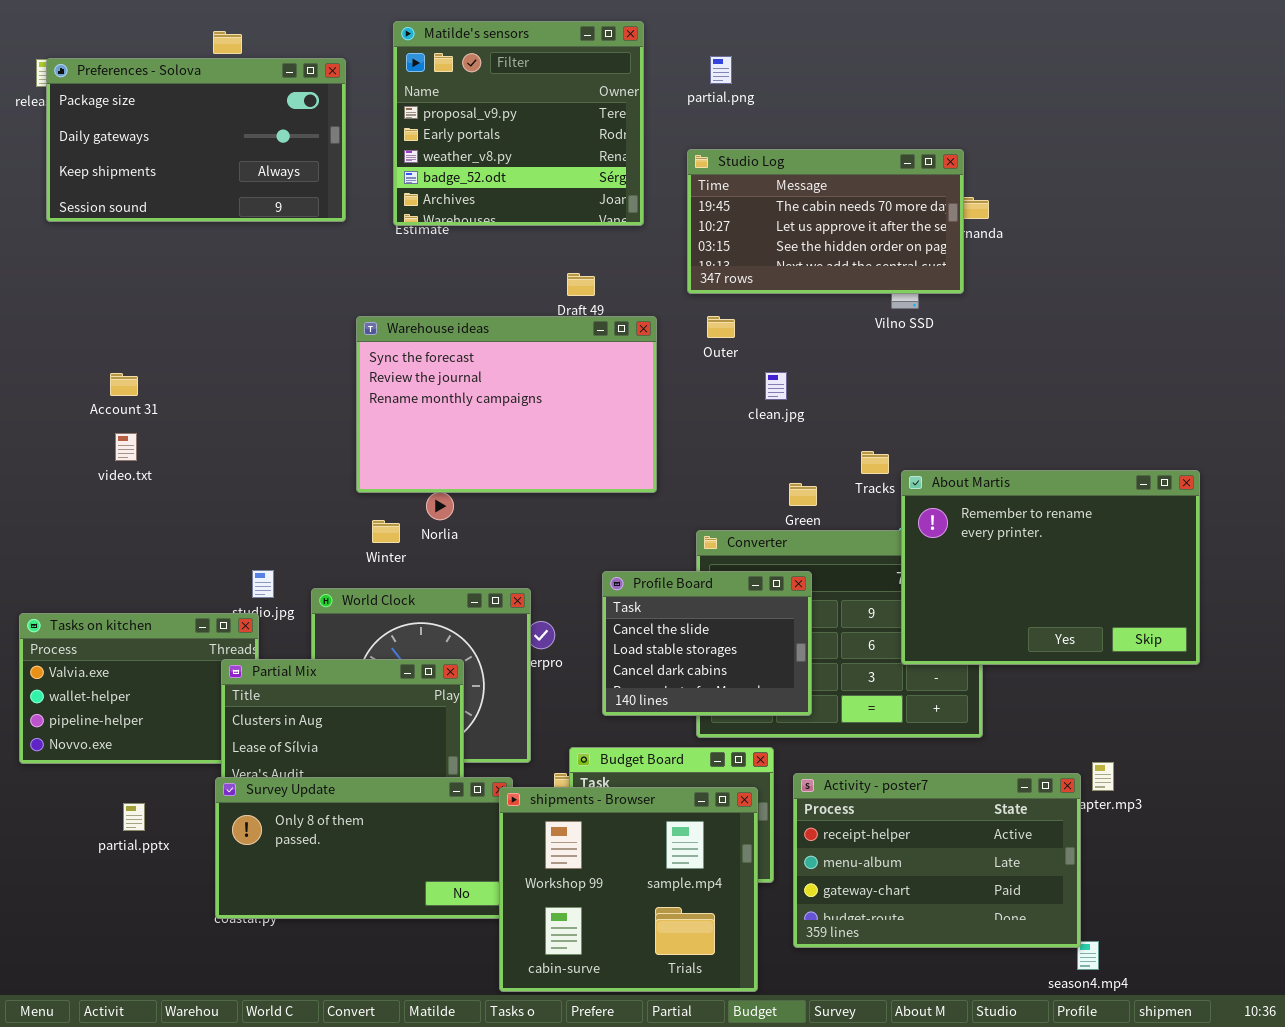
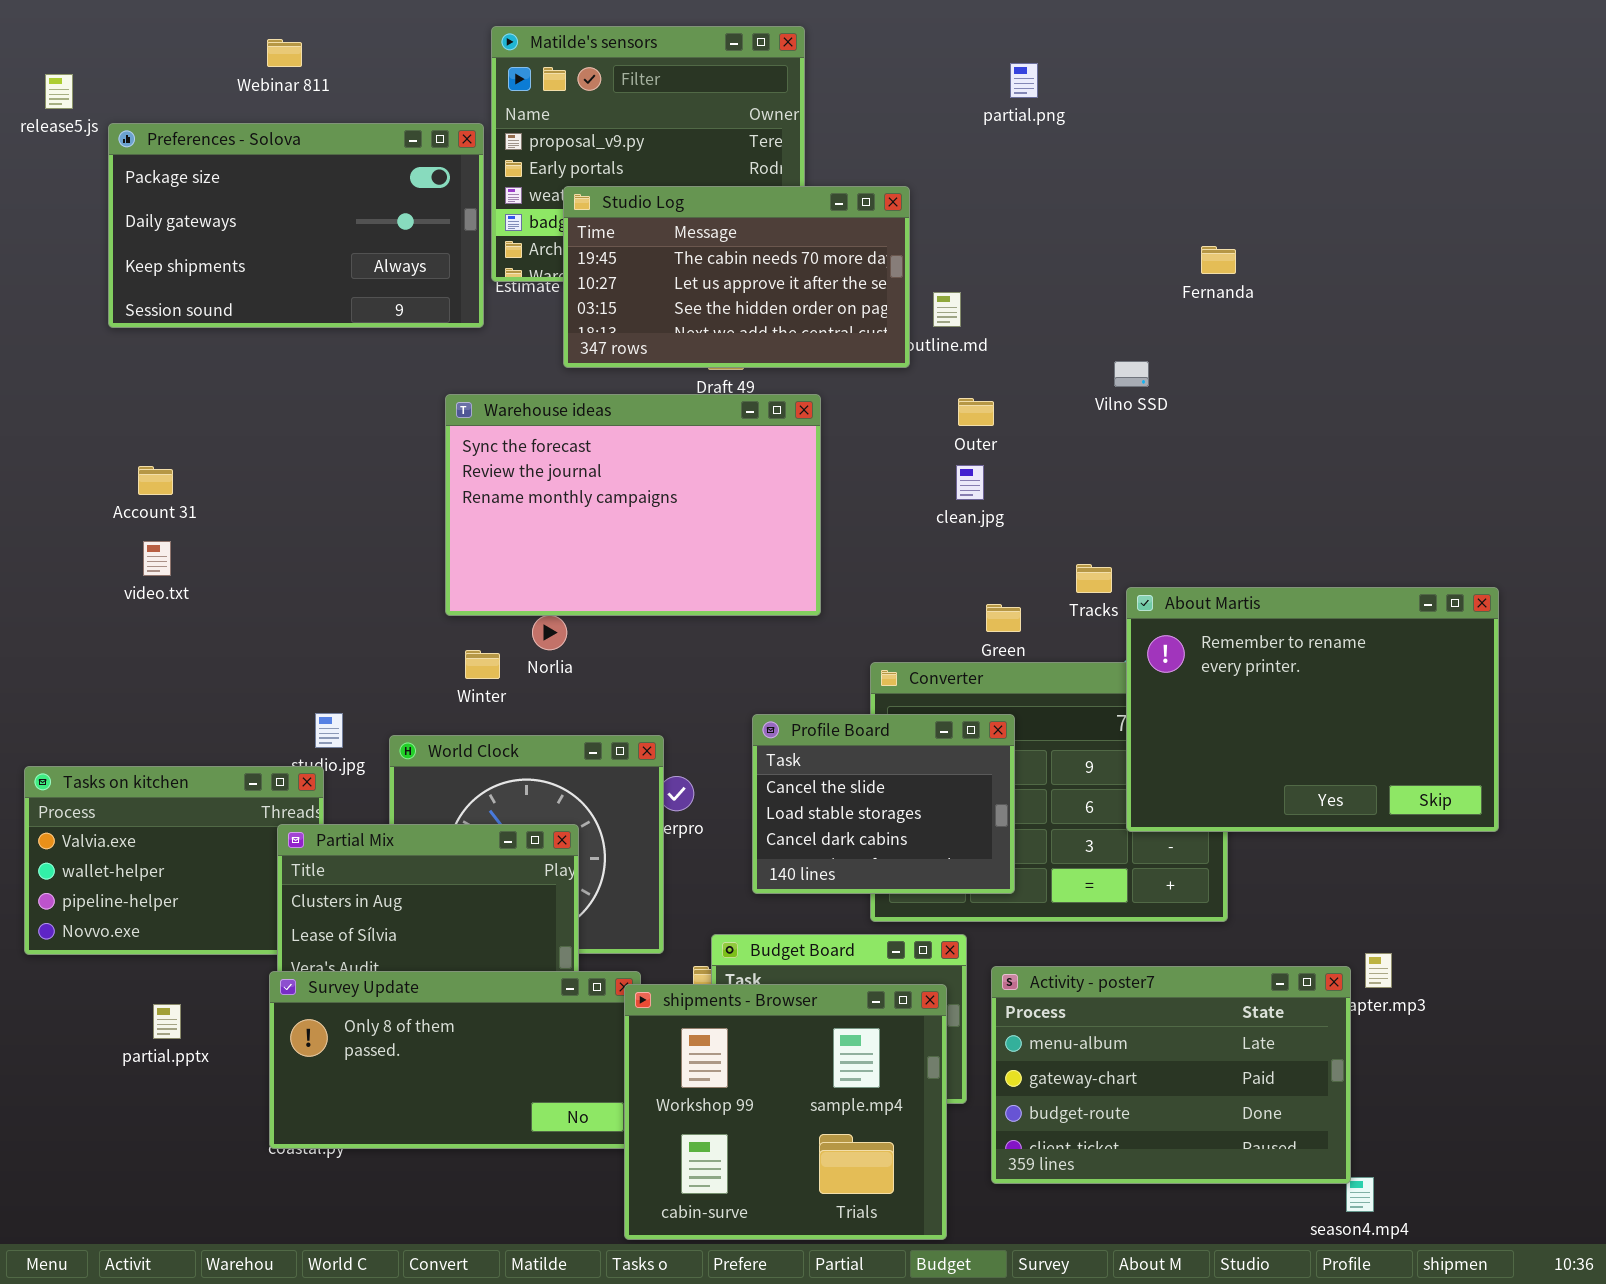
partial.png: [710,56,732,84] -> [1010,63,1038,98], moved
Preferences - Solova: [46,58,346,222] -> [108,123,484,328], moved
Studio Log: [687,149,964,294] -> [563,186,910,368], moved
Outer: [707,316,735,338] -> [958,398,994,426], moved
Activity - poster7: [793,773,1081,948] -> [991,966,1351,1184], scrolled down 1 row

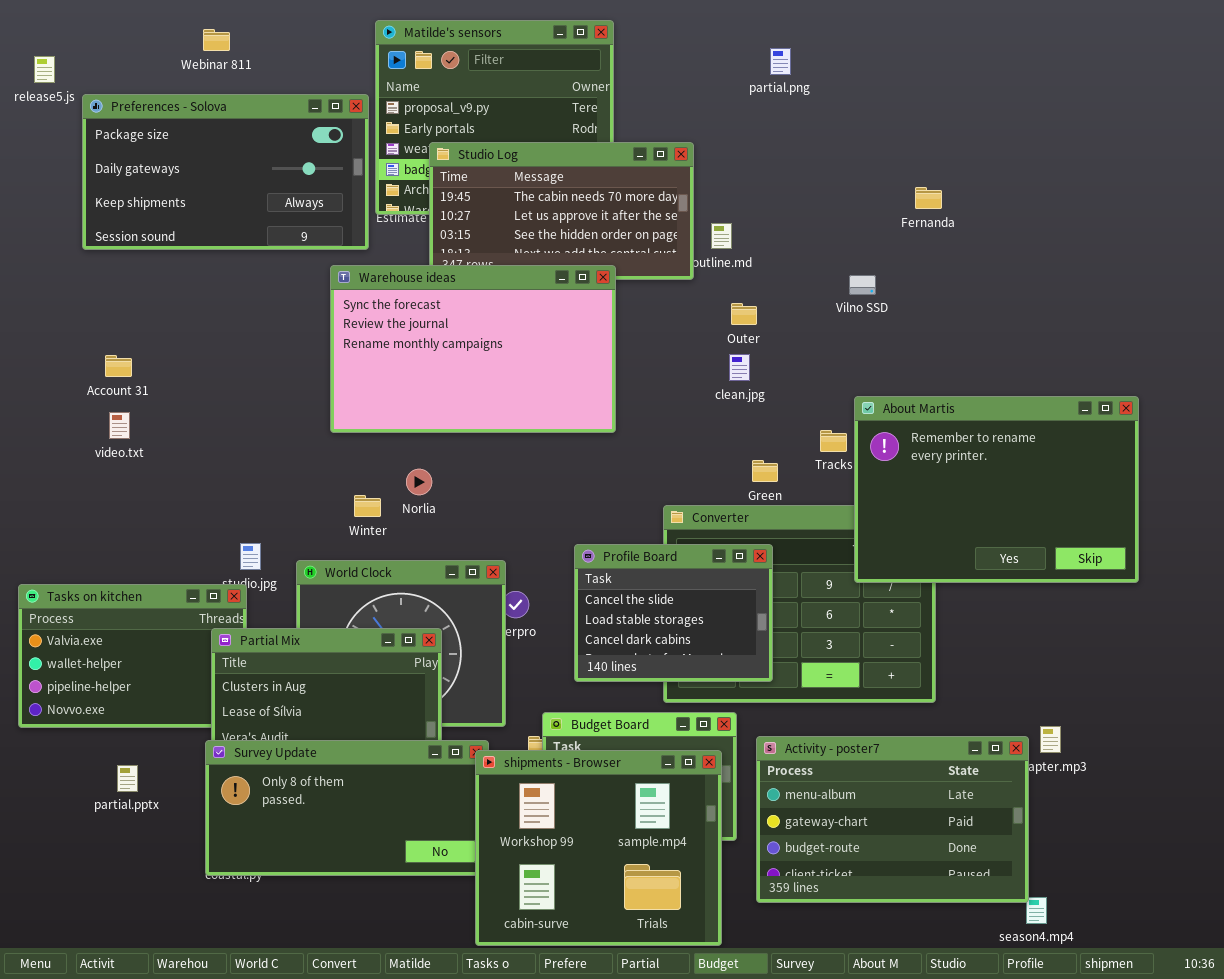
Warehouse ideas: [445,394,821,616] -> [330,265,616,433], moved
About Martis: [1126,587,1499,832] -> [854,396,1139,583], moved

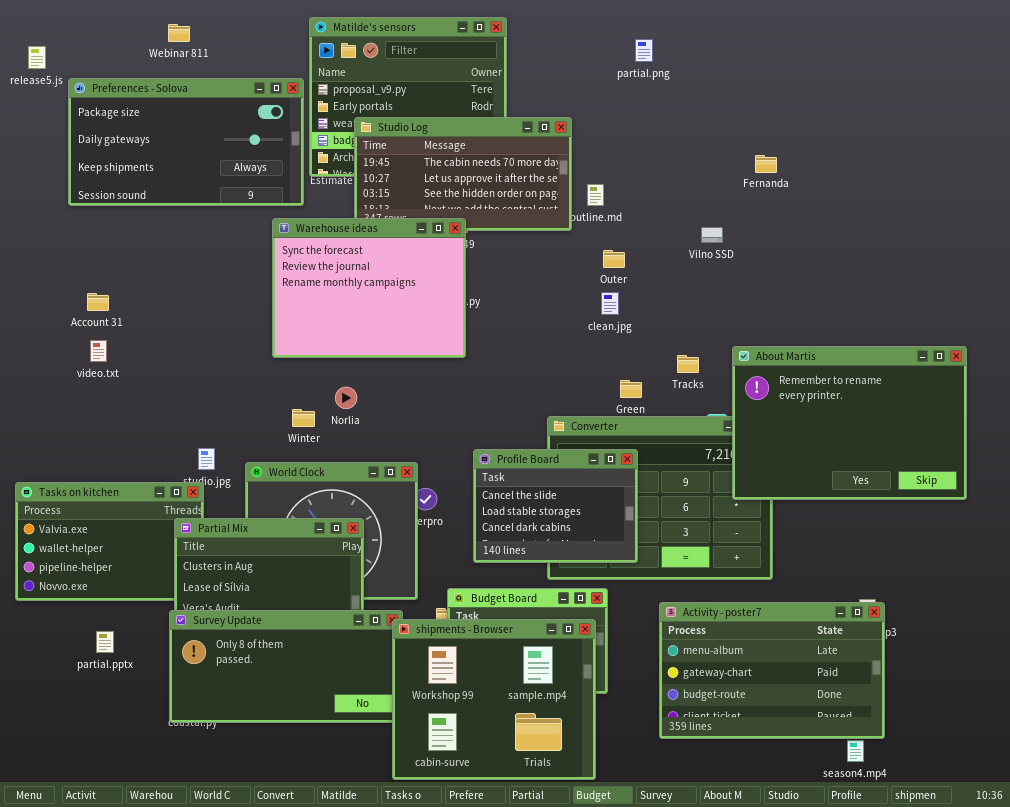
Warehouse ideas: [330,265,616,433] -> [272,218,466,358], resized
About Martis: [854,396,1139,583] -> [732,346,967,500], moved
Activity - poster7: [756,736,1029,903] -> [659,602,885,739], moved

